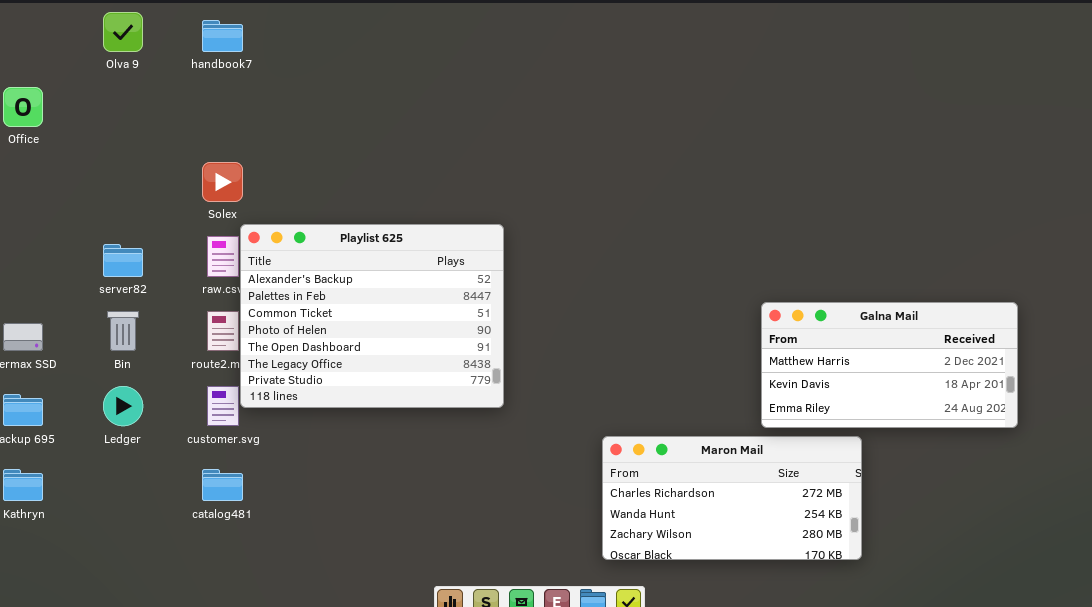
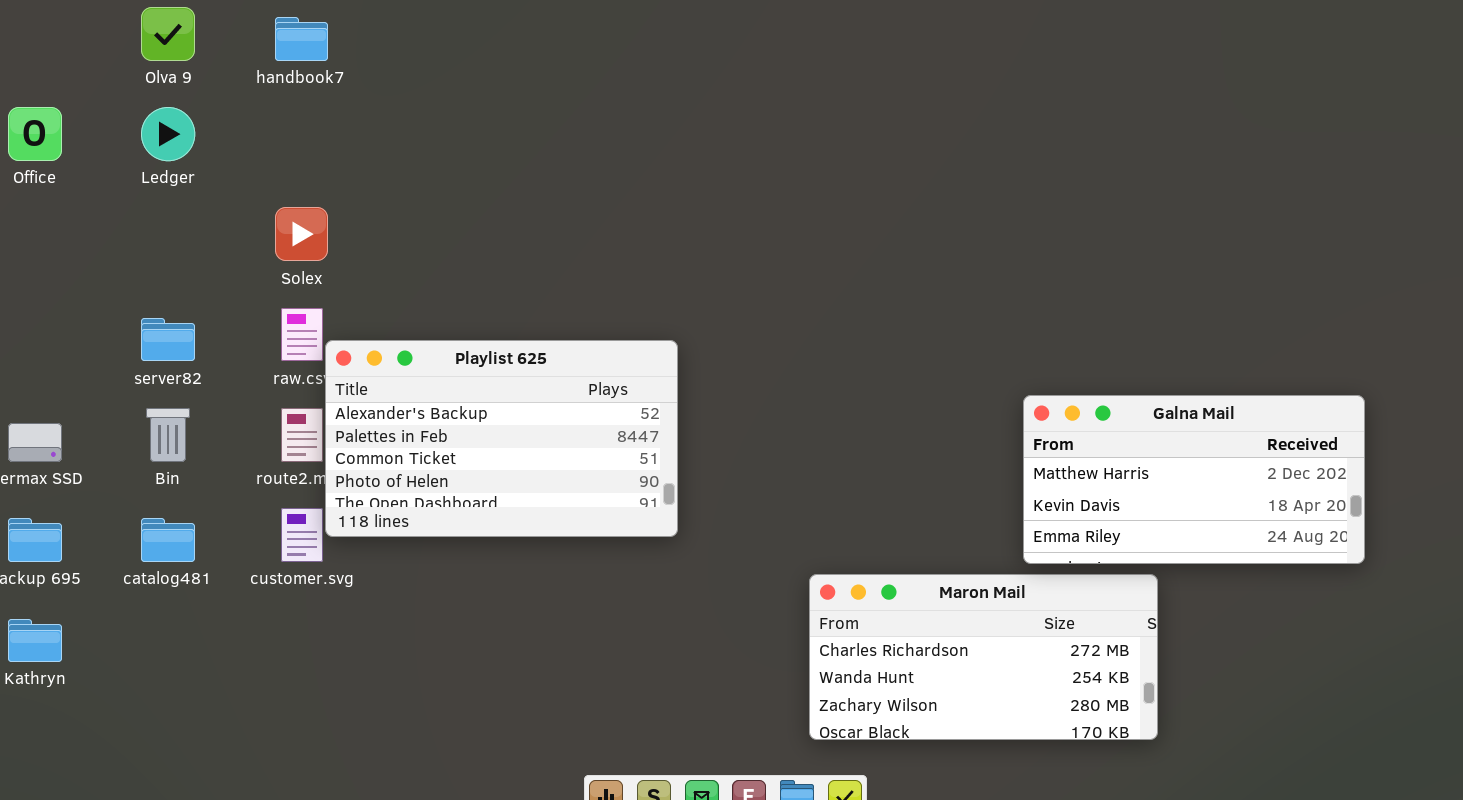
Playlist 625: [240,224,504,408] -> [325,340,678,537], resized
Ledger: [103,386,143,426] -> [141,107,195,161], moved
catalog481: [202,469,243,501] -> [141,518,195,562], moved

